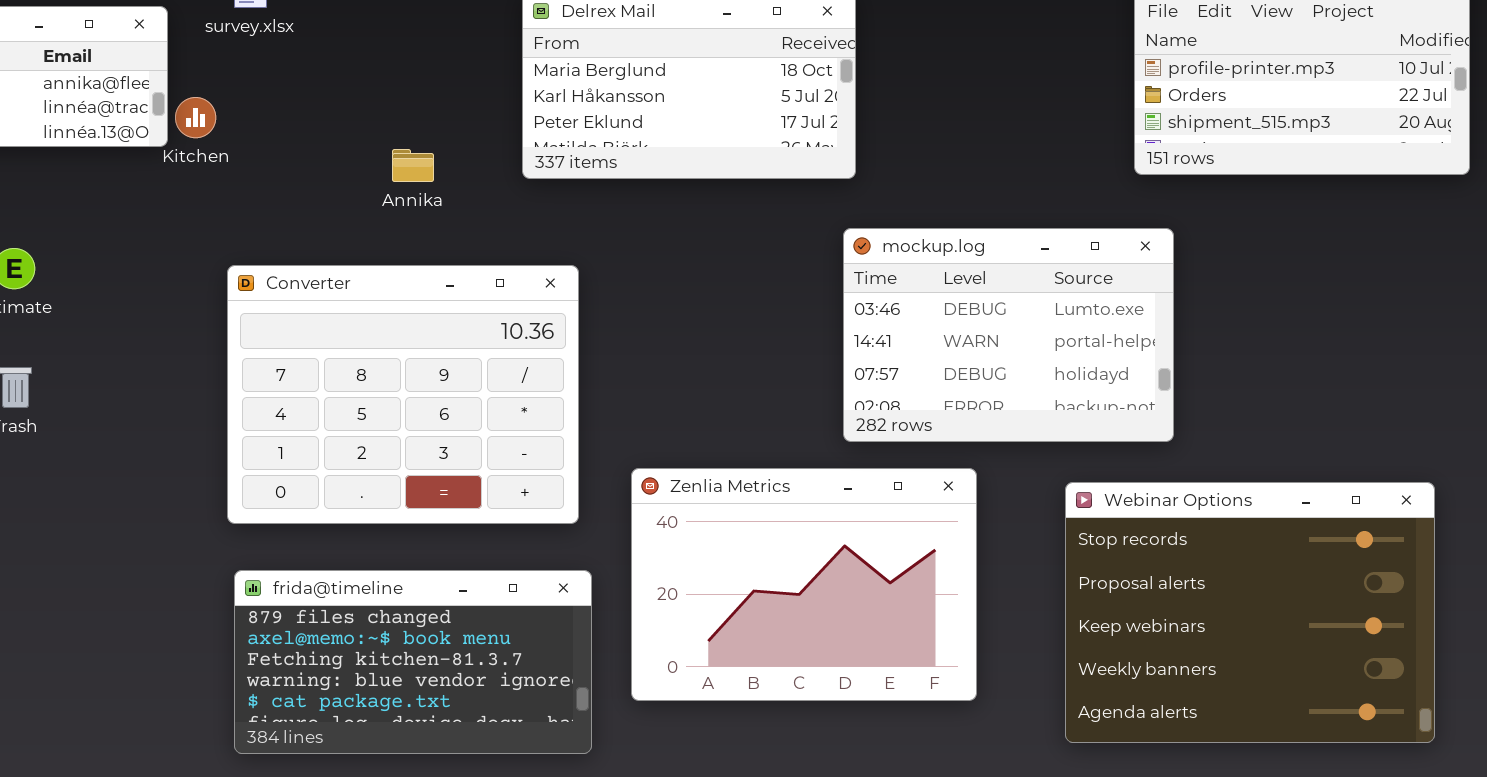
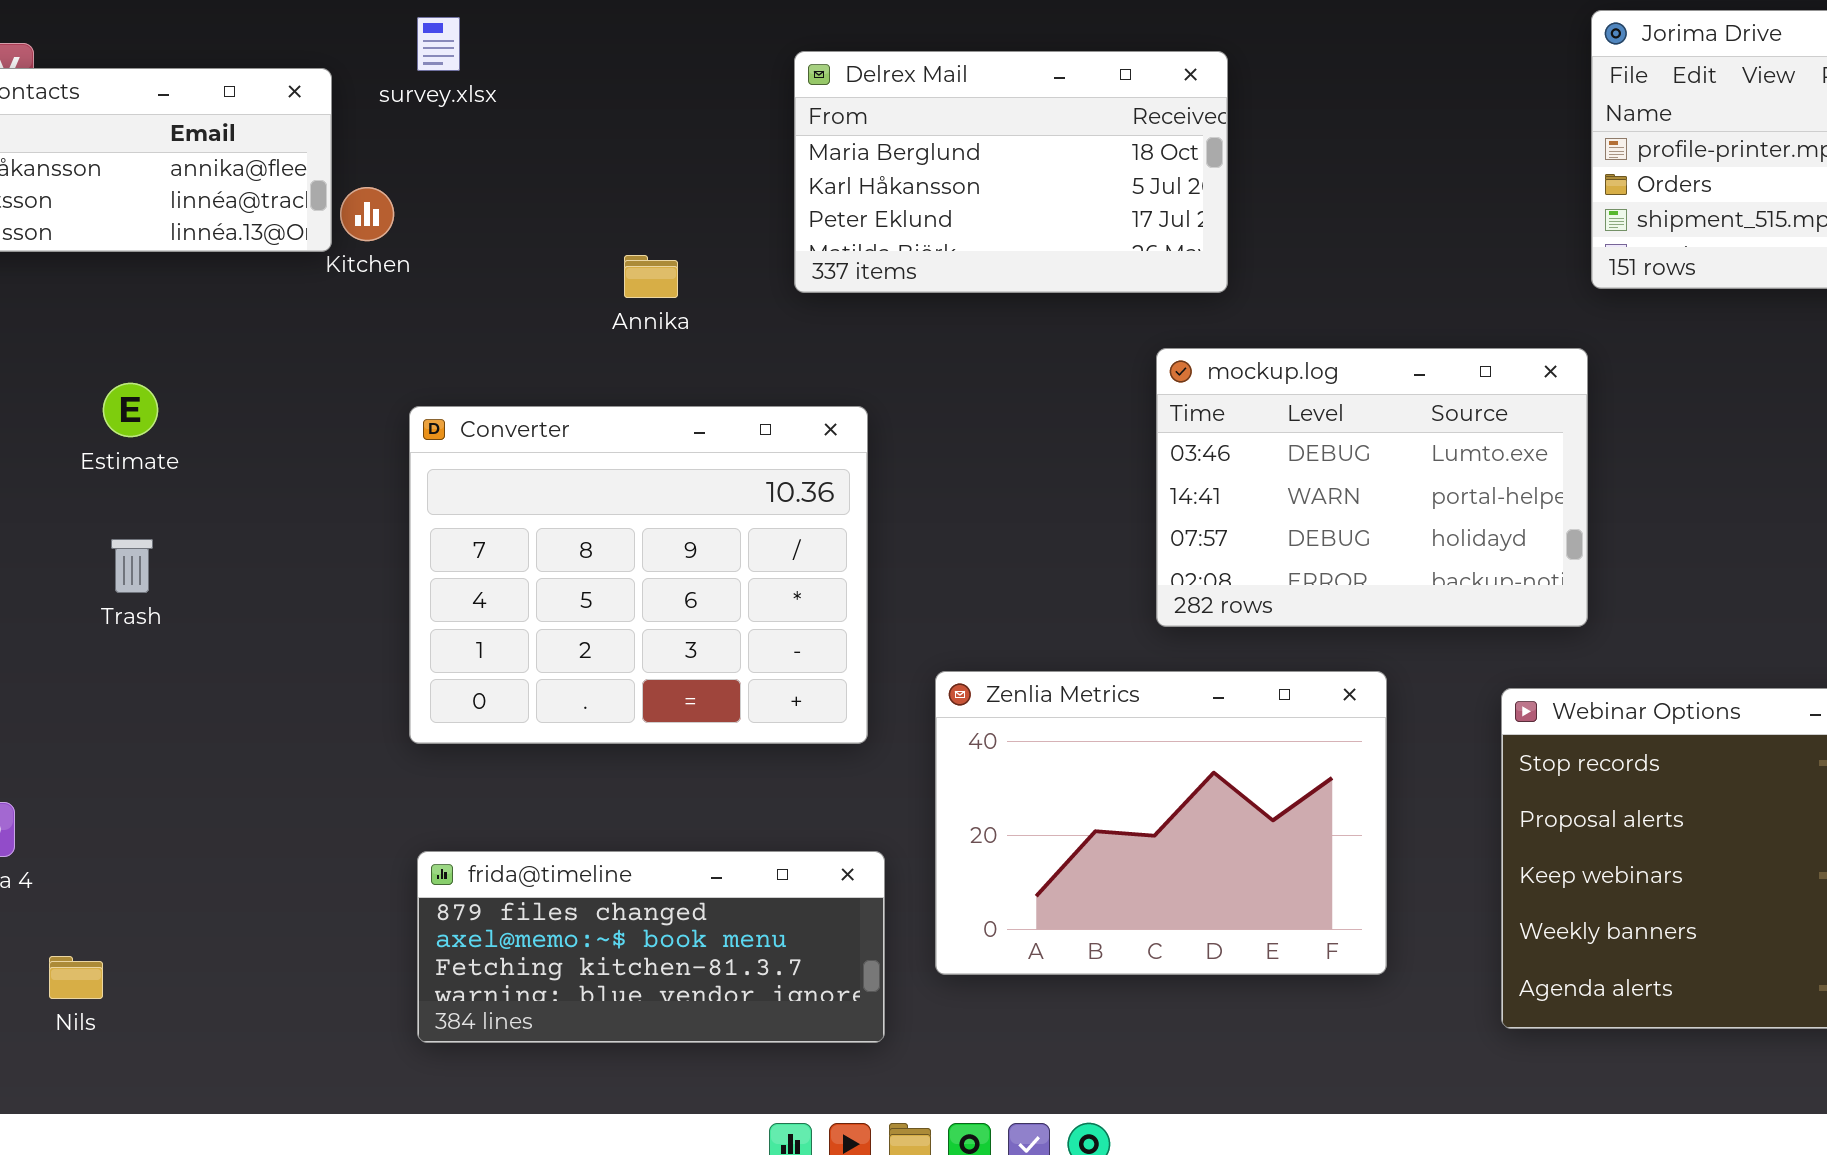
mockup.log: [843,228,1174,442] -> [1156,348,1588,627], moved
frida@timeline: [234,570,592,754] -> [417,851,885,1043], resized

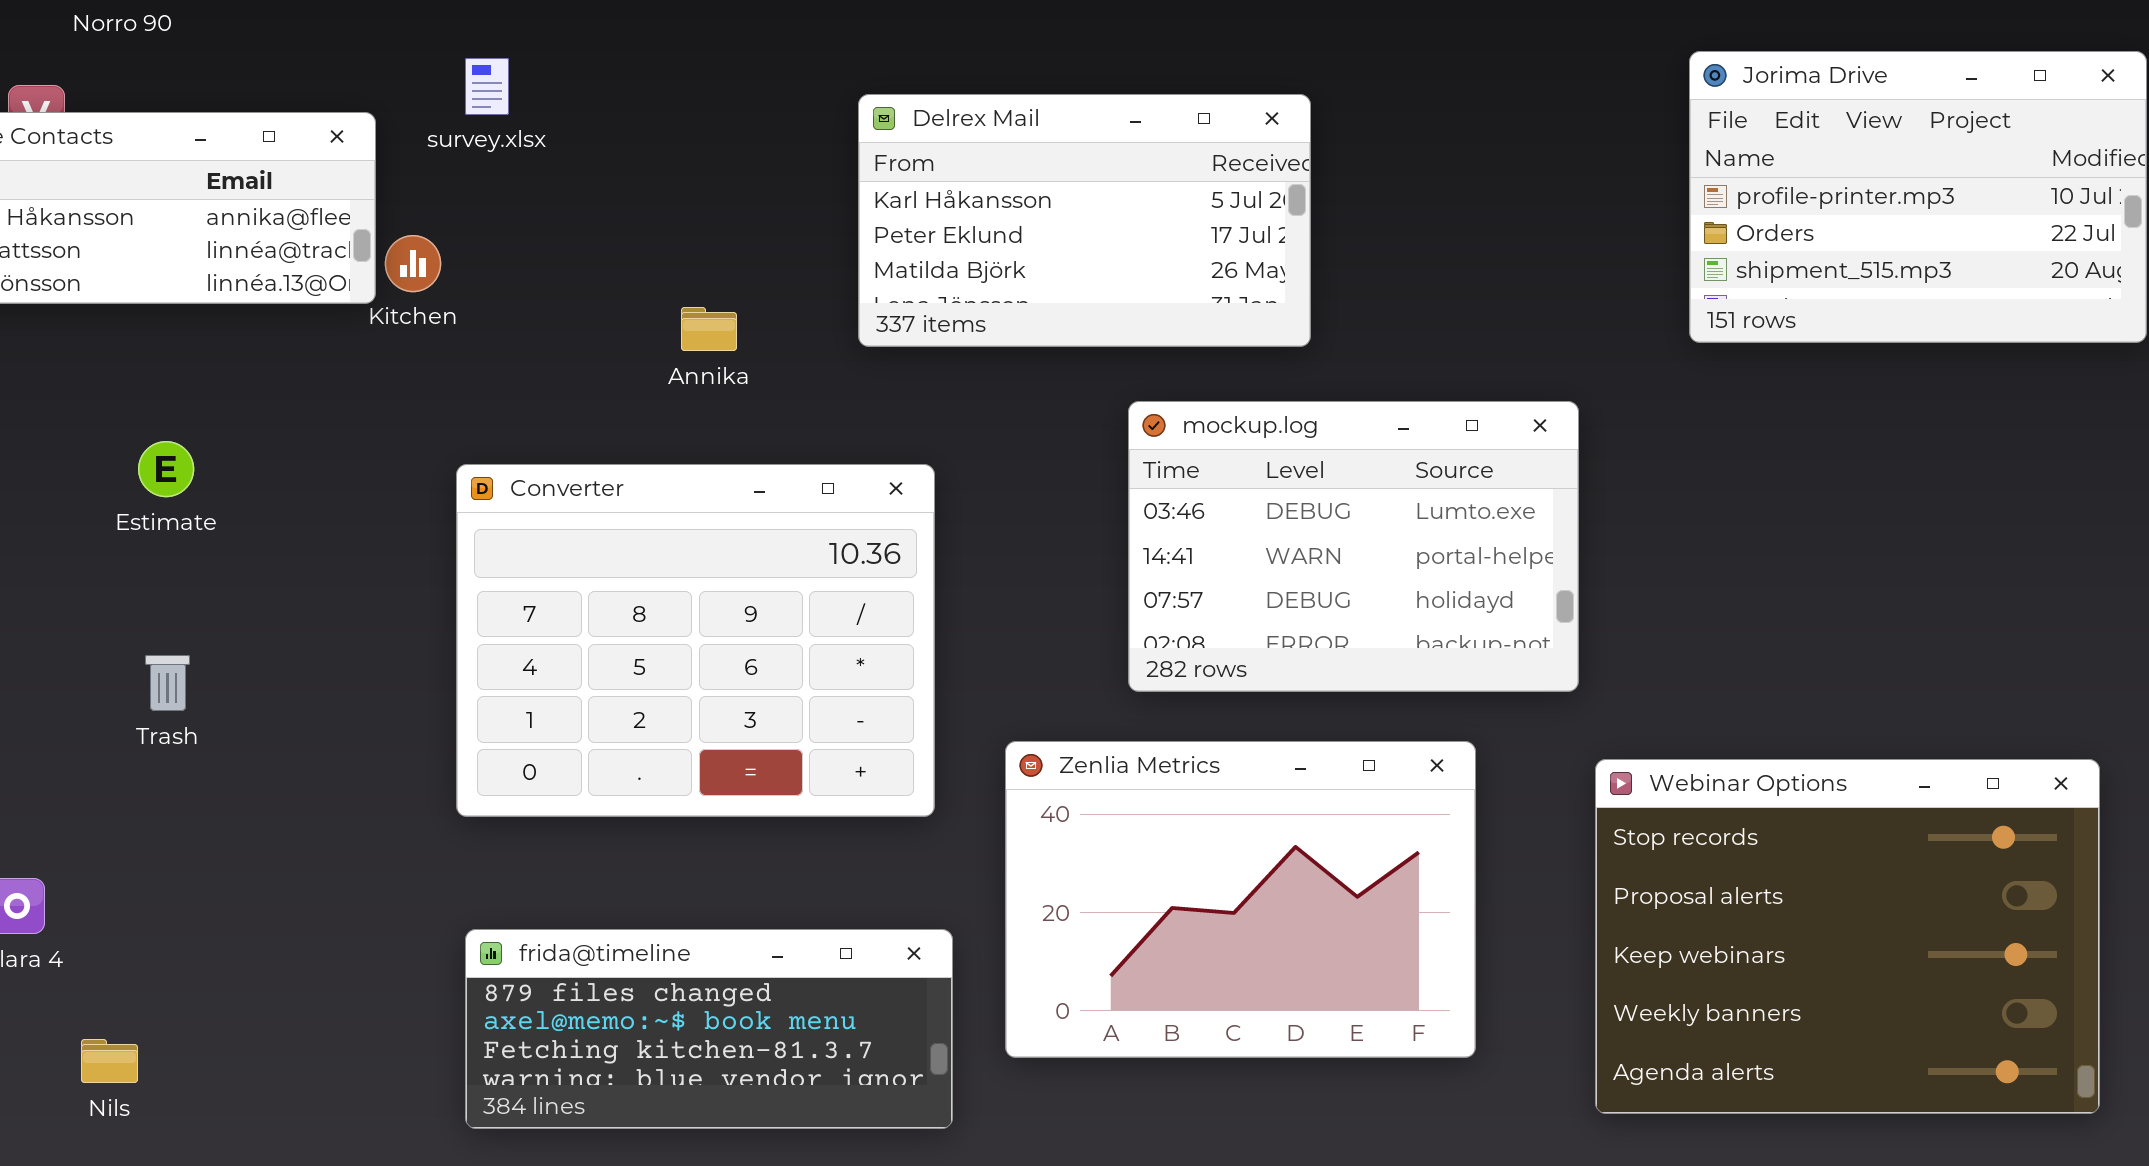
Delrex Mail: [794,51,1228,293] -> [858,94,1311,347], scrolled down 1 row
mockup.log: [1156,348,1588,627] -> [1128,401,1579,692], moved
Trash: [111,539,153,593] -> [145,655,190,711], moved

